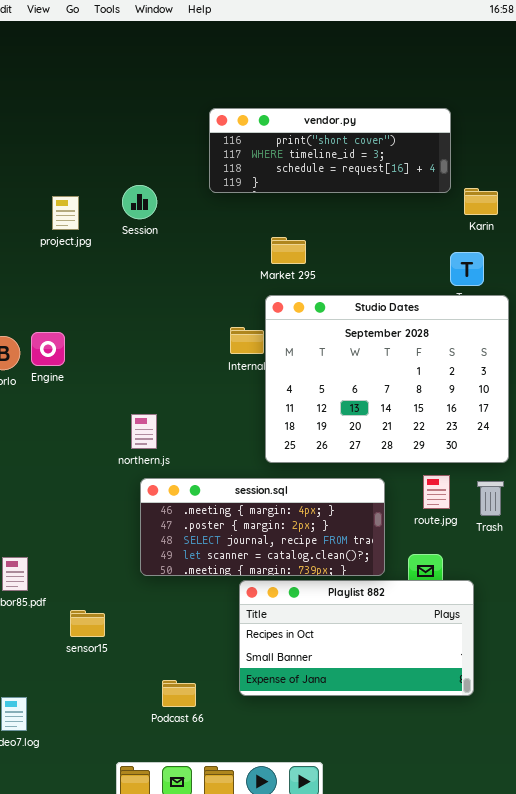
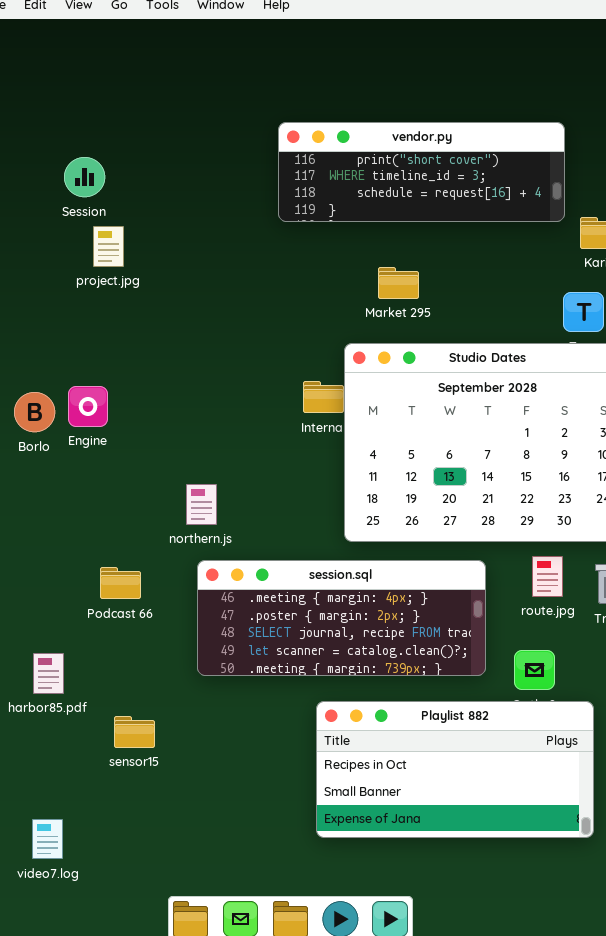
Session: [122,185,157,219] -> [64,157,105,197], moved
Market 295: [271,237,306,264] -> [378,267,419,299], moved
Playlist 882: [239,580,474,696] -> [316,701,594,838], moved
Podcast 66: [162,680,196,707] -> [100,567,141,599], moved

